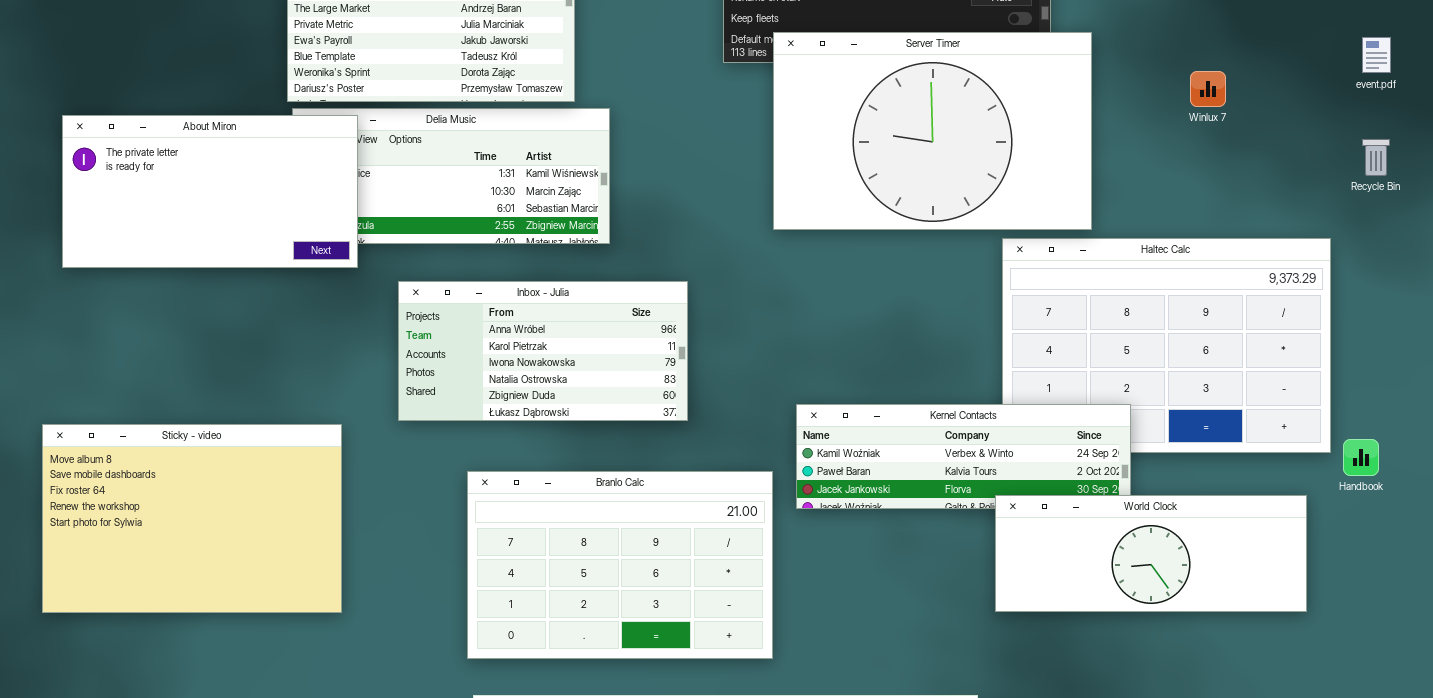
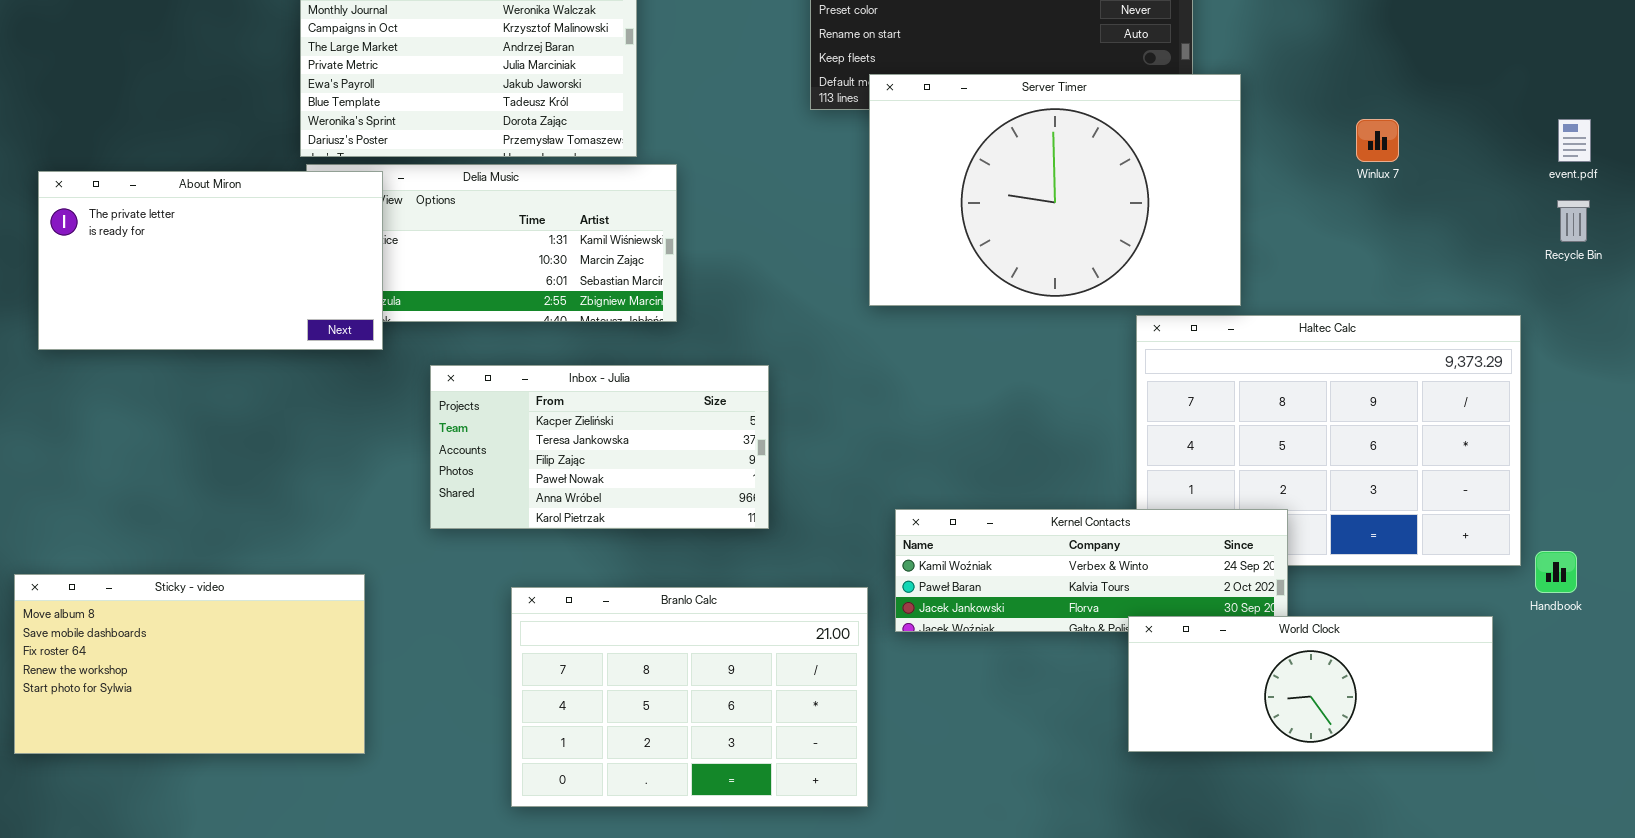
event.pdf: [1362,37,1391,73] -> [1558,119,1591,162], moved
Inbox - Julia: [398,281,688,421] -> [430,365,769,529], scrolled up 4 rows
Sticky - video: [42,424,342,613] -> [14,574,365,754], resized

